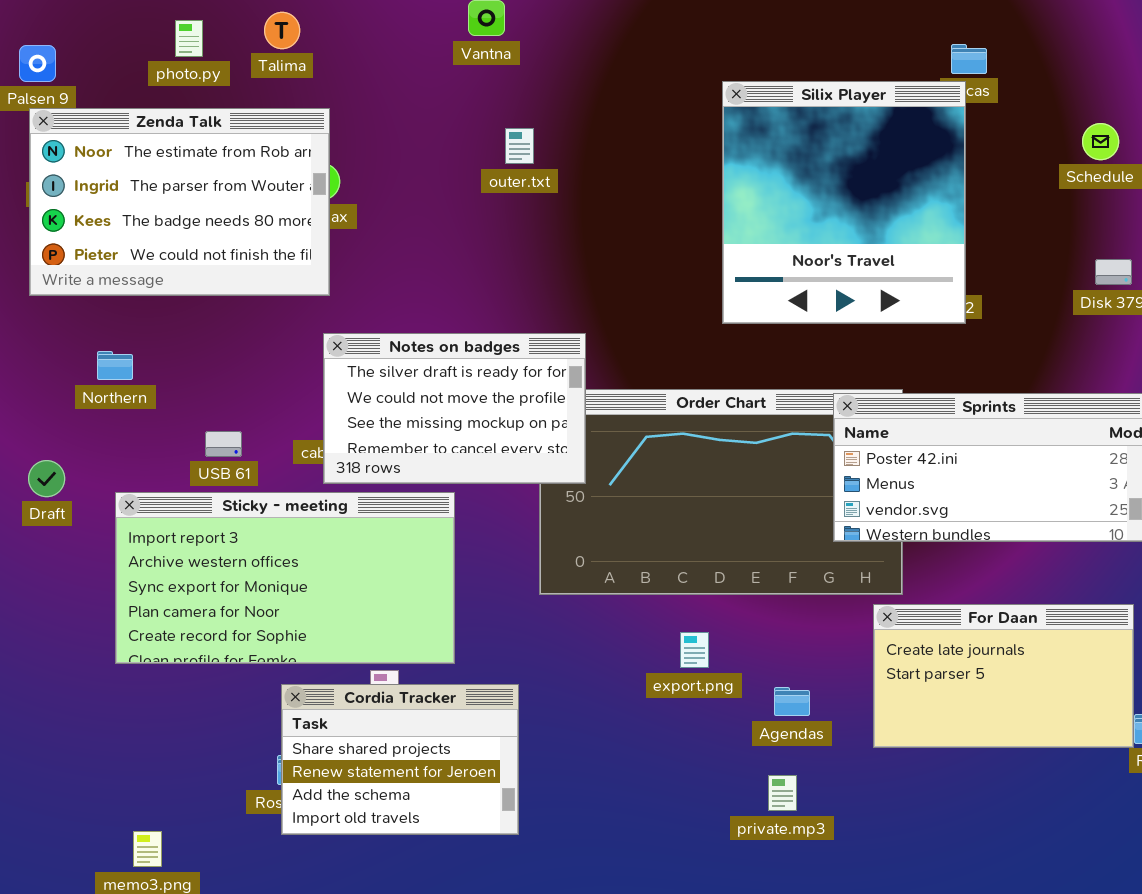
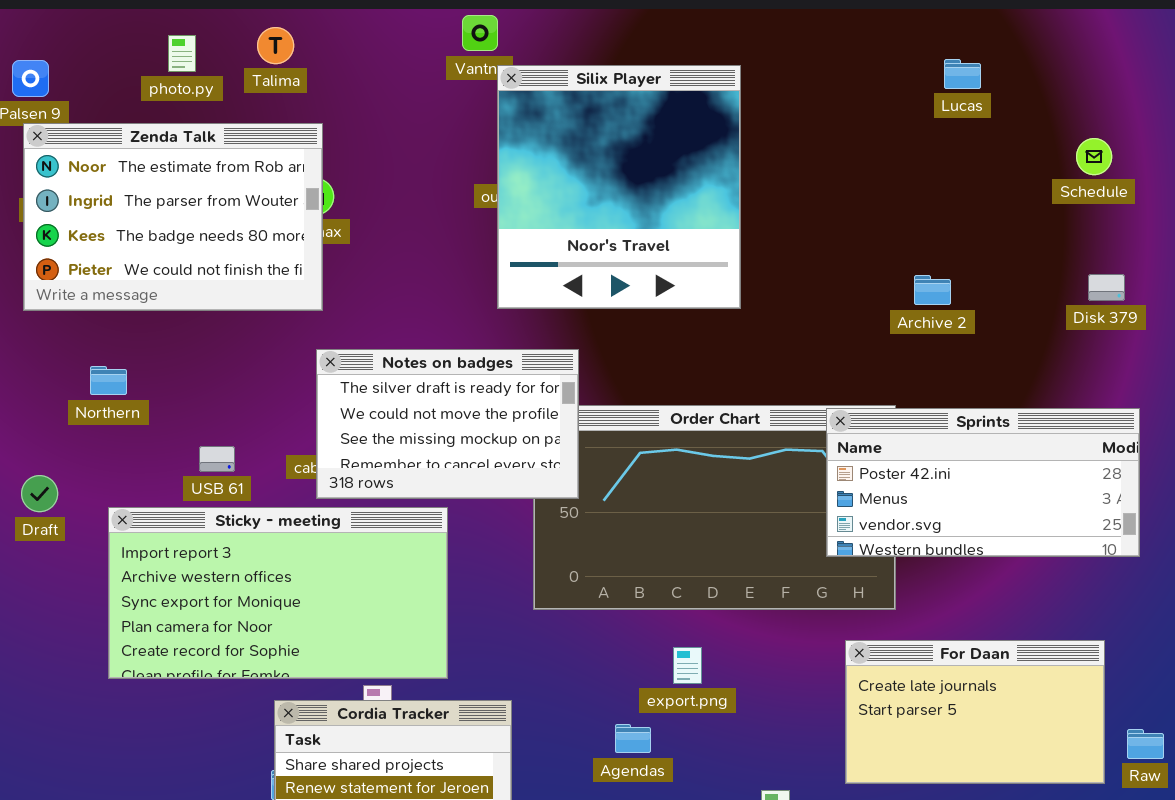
Silix Player: [722,81,966,324] -> [497,65,741,309], moved
For Daan: [873,604,1134,748] -> [845,640,1105,784], moved
Agendas: [774,687,810,716] -> [615,724,651,753], moved

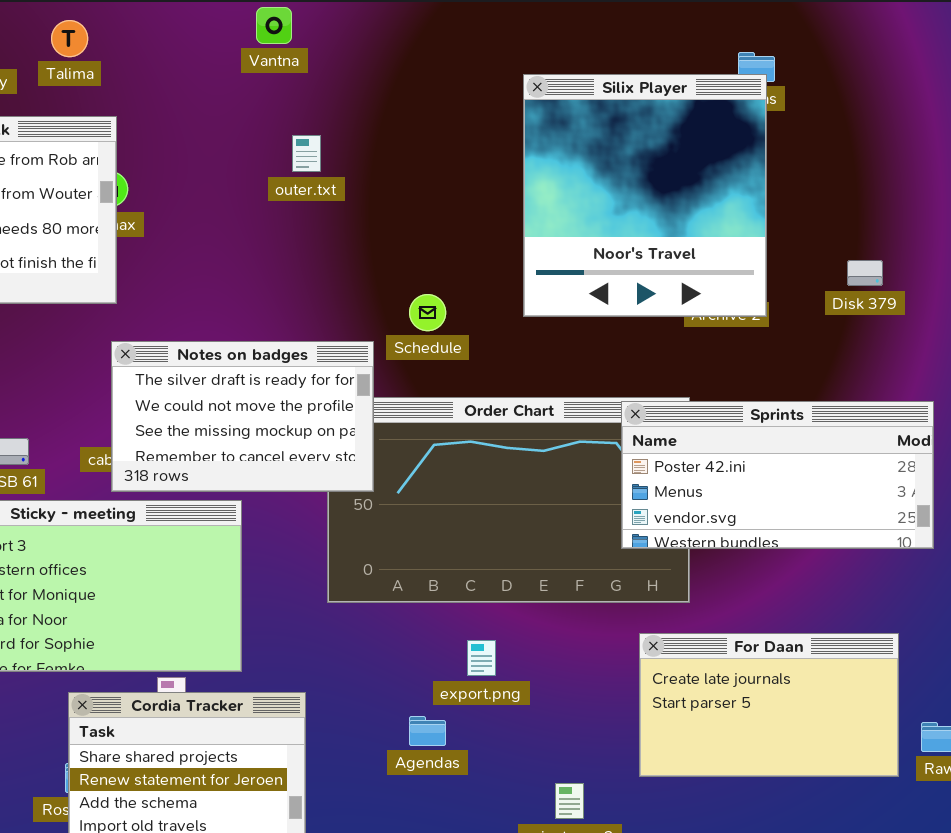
Silix Player: [497,65,741,309] -> [523,74,767,317], moved
Schedule: [1076,138,1112,175] -> [409,294,446,331], moved
Disk 379: [1088,274,1125,301] -> [847,260,883,286], moved

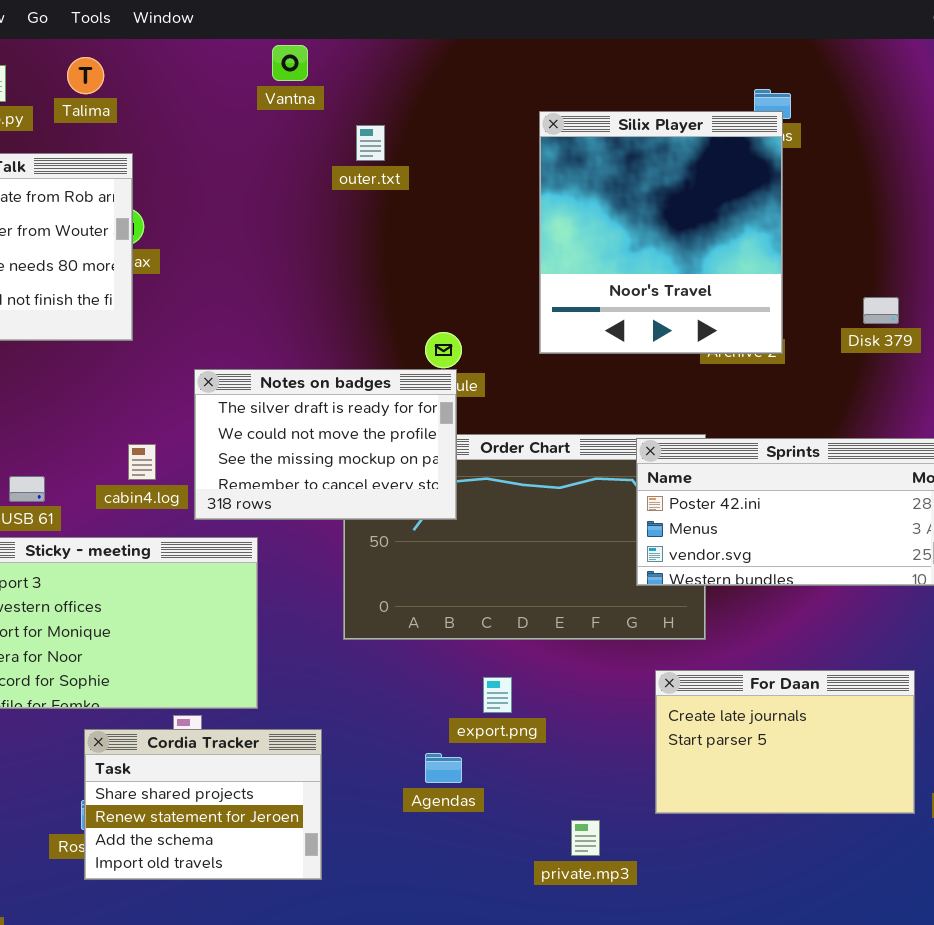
outer.txt: [292,135,321,172] -> [356,125,385,161], moved
Notes on badges: [111,341,374,492] -> [194,369,457,520], moved

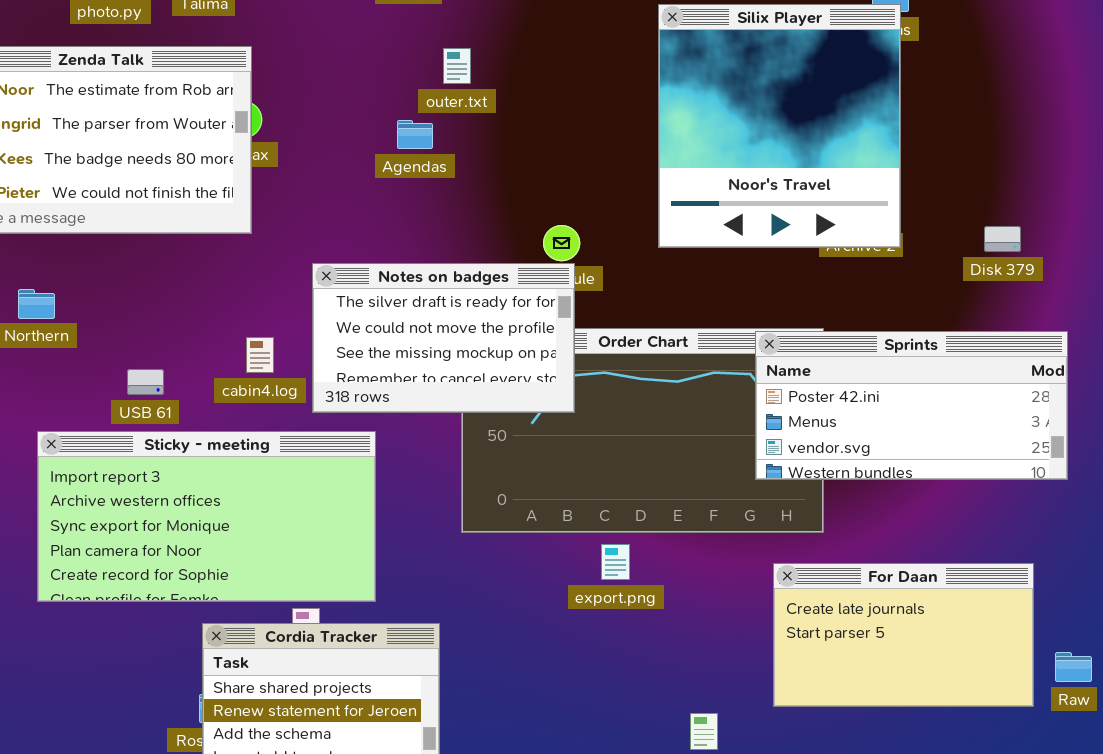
outer.txt: [356,125,385,161] -> [443,48,471,84], moved
Disk 379: [863,297,899,324] -> [984,226,1021,252], moved
export.png: [483,677,512,713] -> [601,544,630,580], moved
Agendas: [425,753,462,783] -> [397,120,433,149], moved

